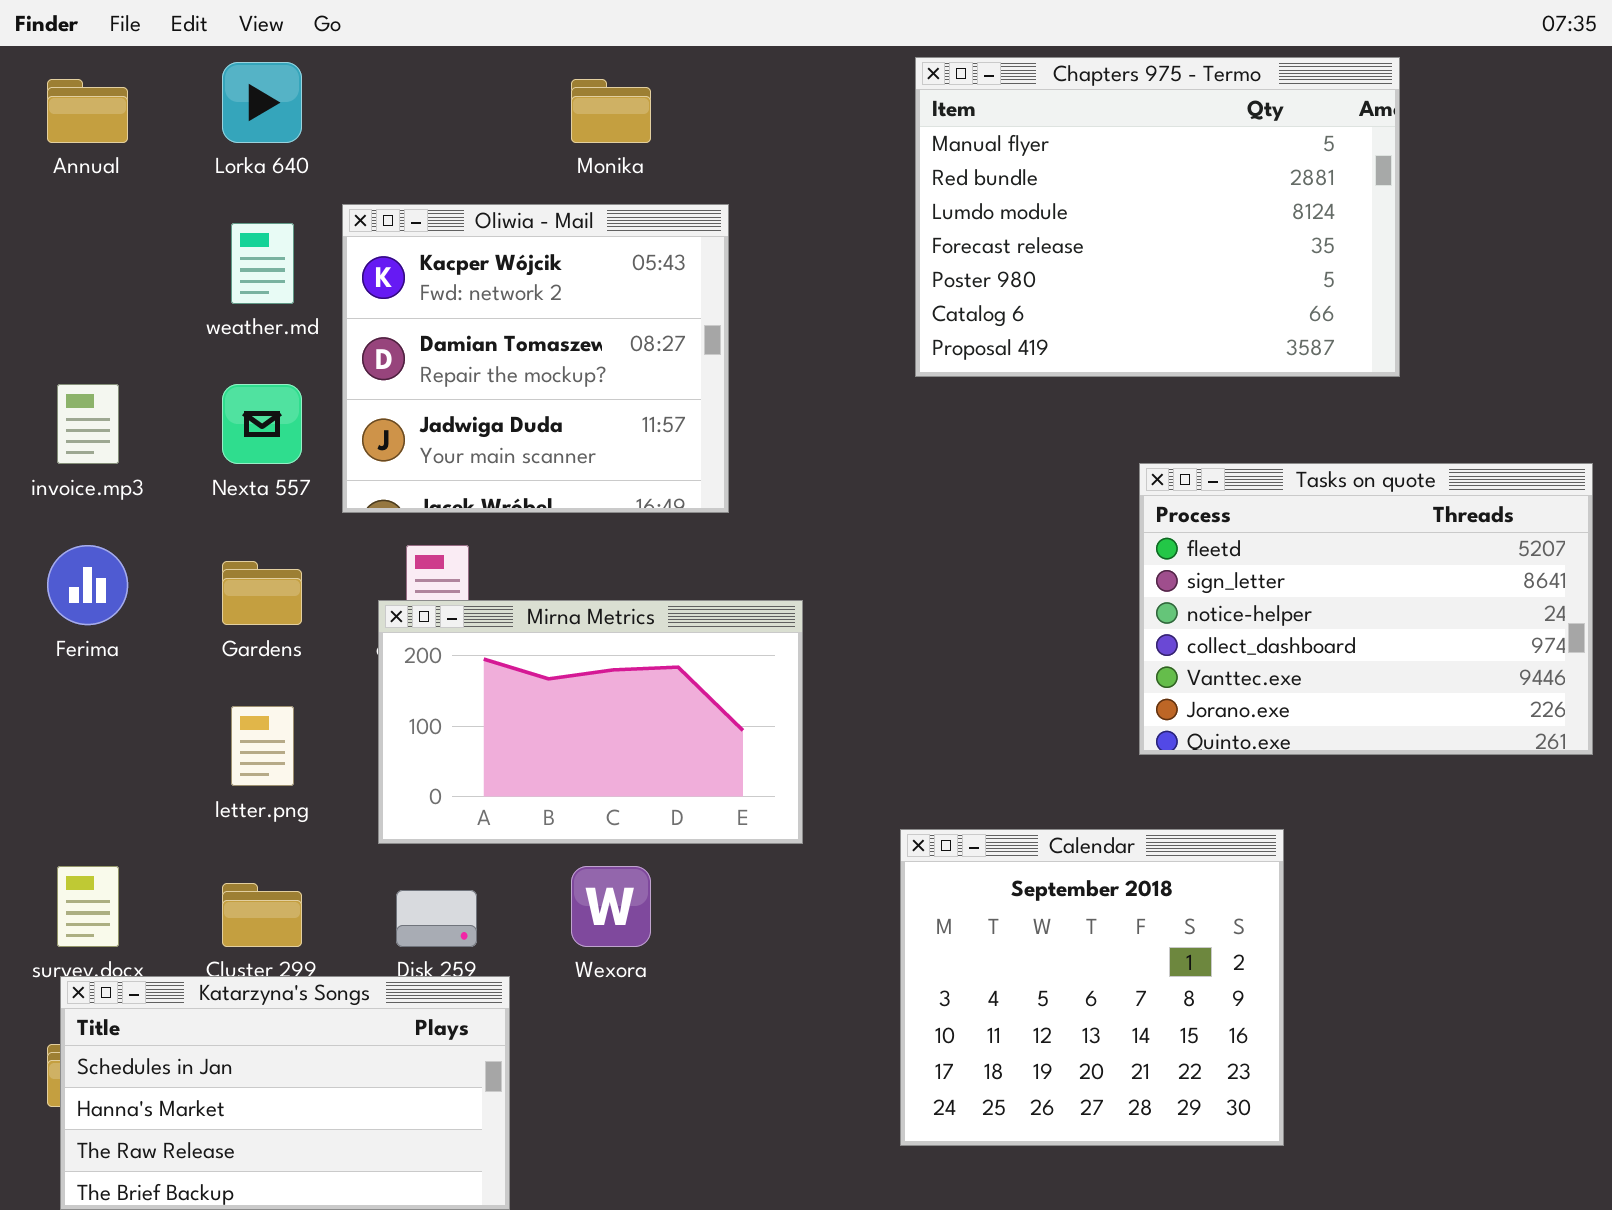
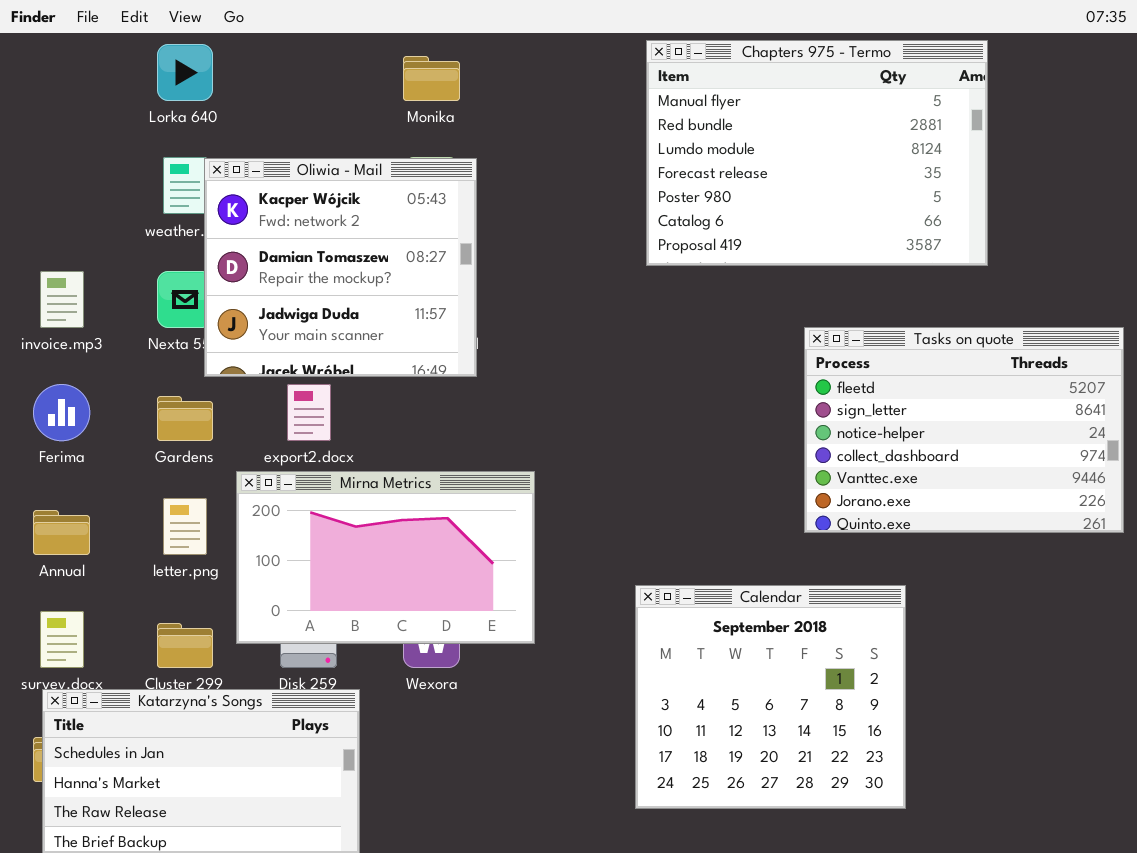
Annual: [47,79,128,143] -> [33,510,90,555], moved
Oliwia - Mail: [342,204,729,513] -> [204,158,477,377], moved
Mirna Metrics: [378,600,803,844] -> [236,471,535,644], moved

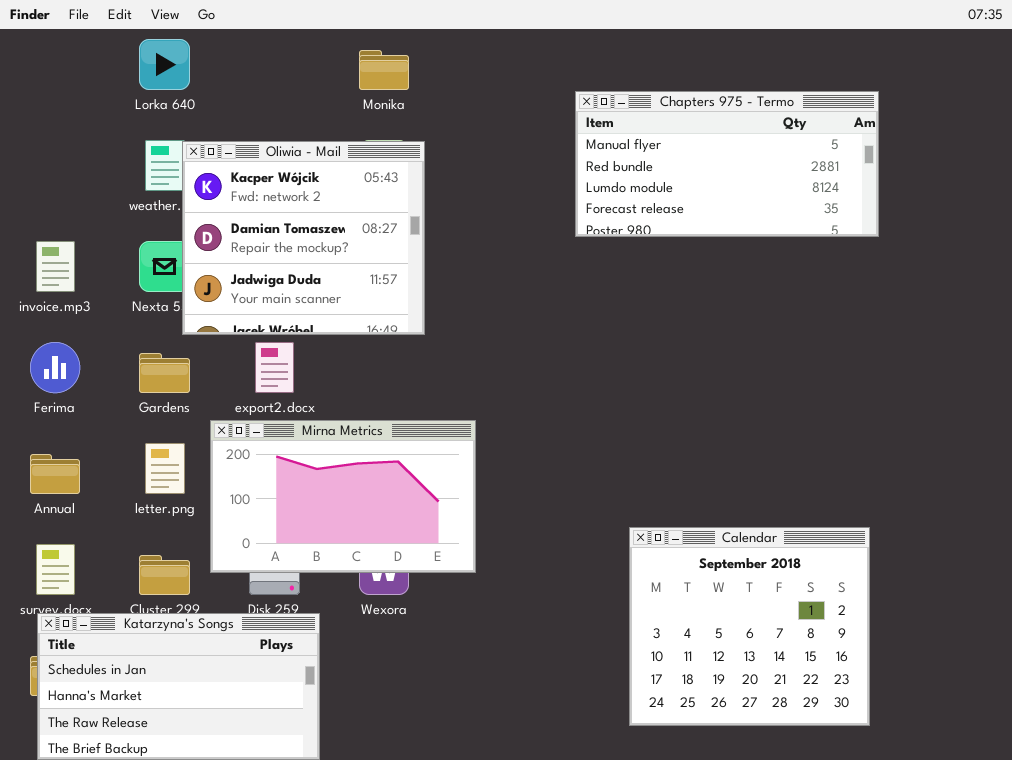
Chapters 975 - Termo: [646,40,988,266] -> [575,91,879,237], resized
Tasks on quote: [804,327,1124,533] -> none, closed
Calendar: [635,585,906,809] -> [629,527,870,726], moved

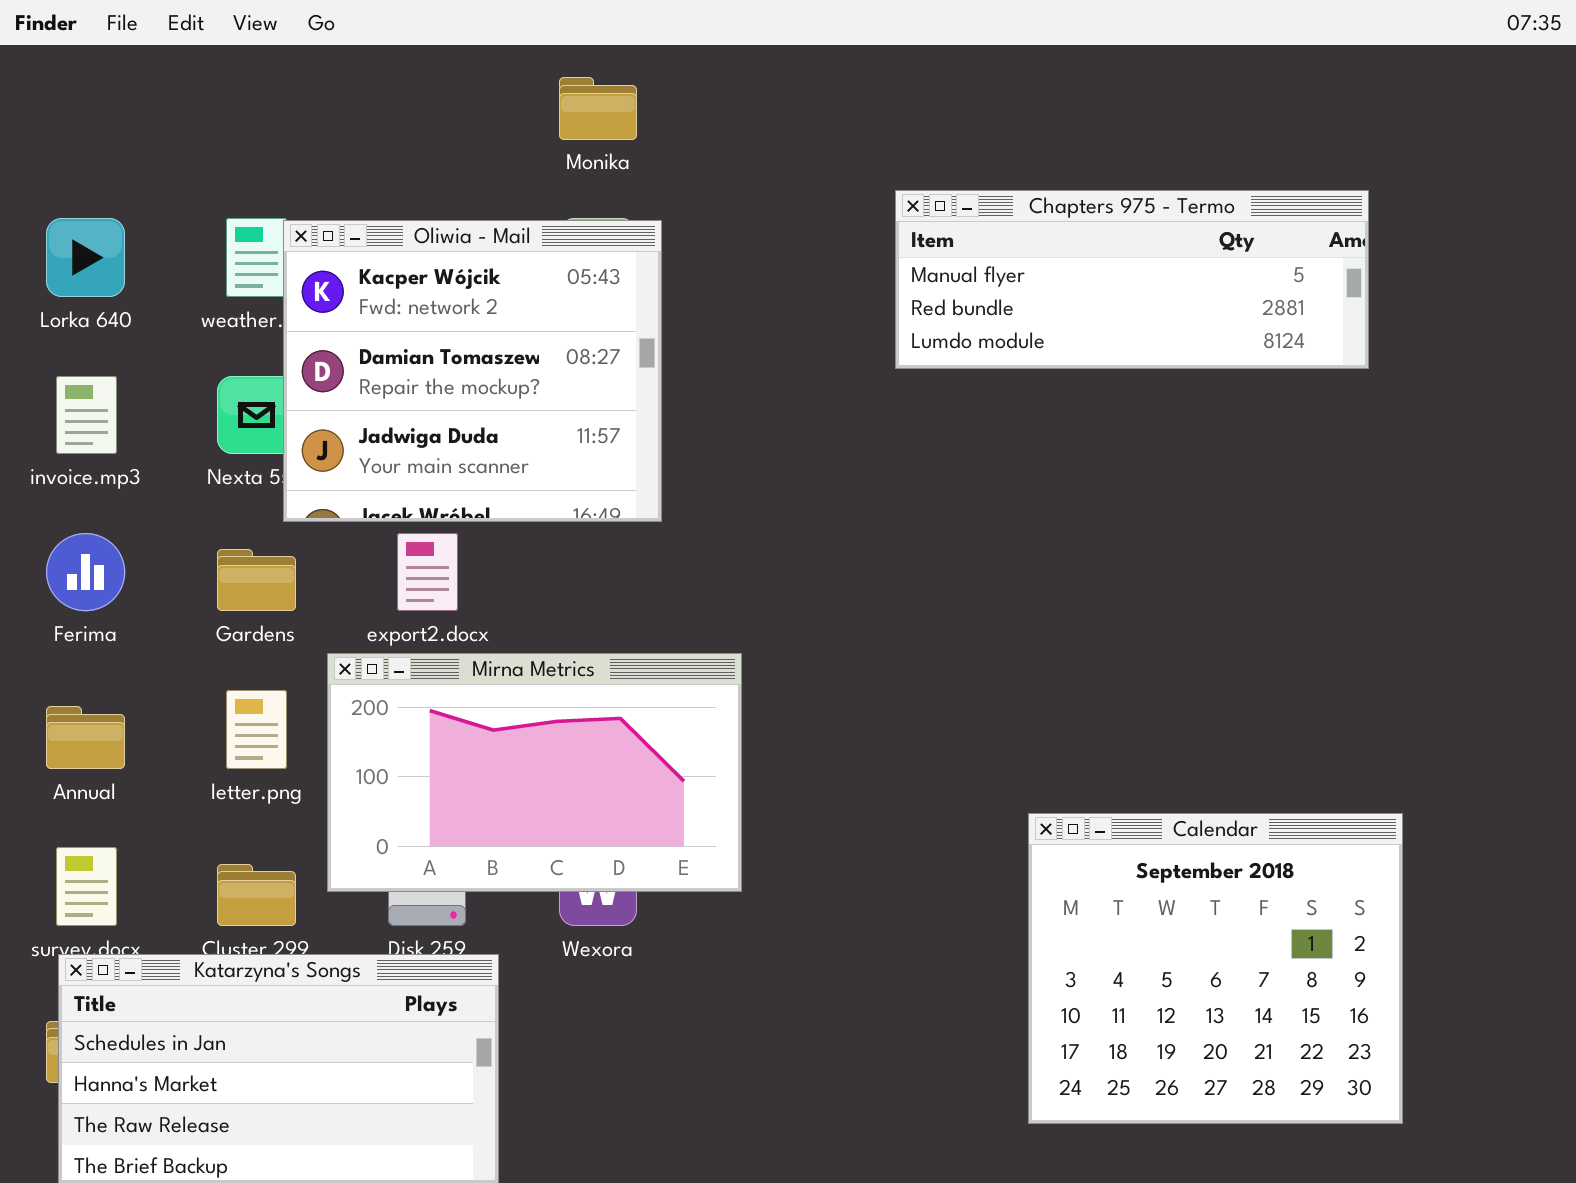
Lorka 640: [139,39,190,90] -> [46,218,125,297], moved
Chapters 975 - Termo: [575,91,879,237] -> [895,190,1369,369], resized
Calendar: [629,527,870,726] -> [1028,813,1403,1124], moved

